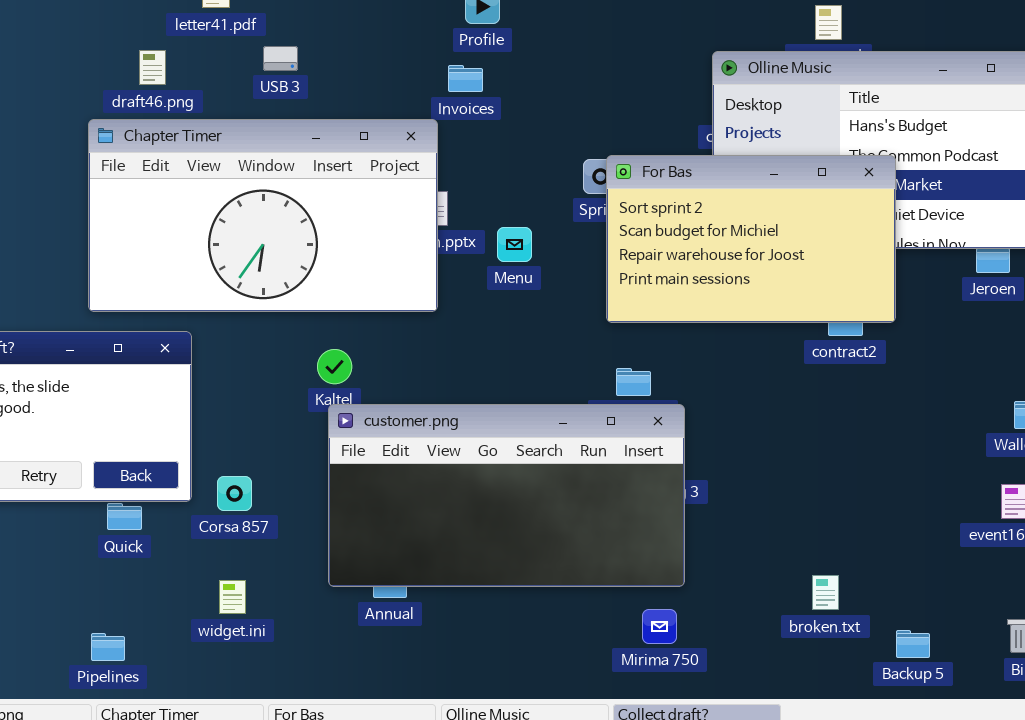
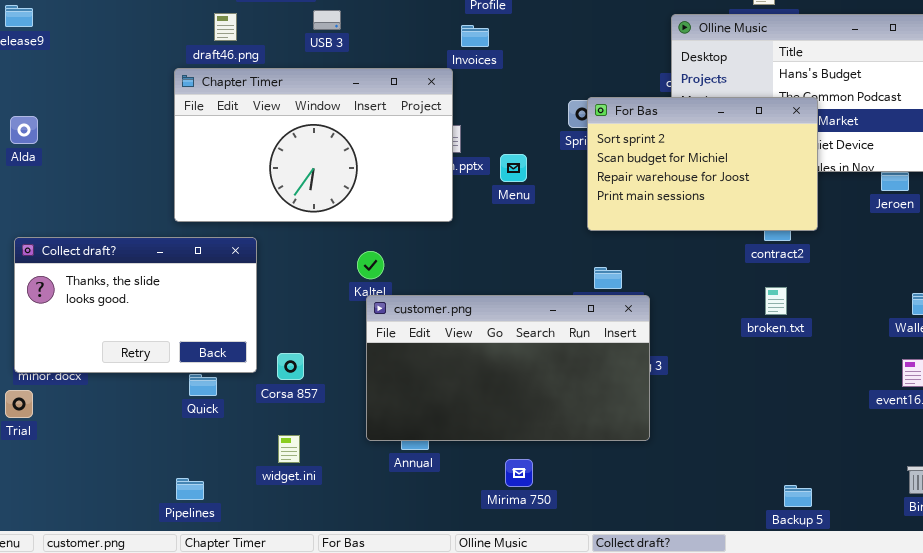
broken.txt: [812,575,839,610] -> [765,287,787,315], moved
Mirima 750: [642,609,677,644] -> [505,459,533,487], moved
Backup 5: [896,630,930,658] -> [784,485,812,507], moved

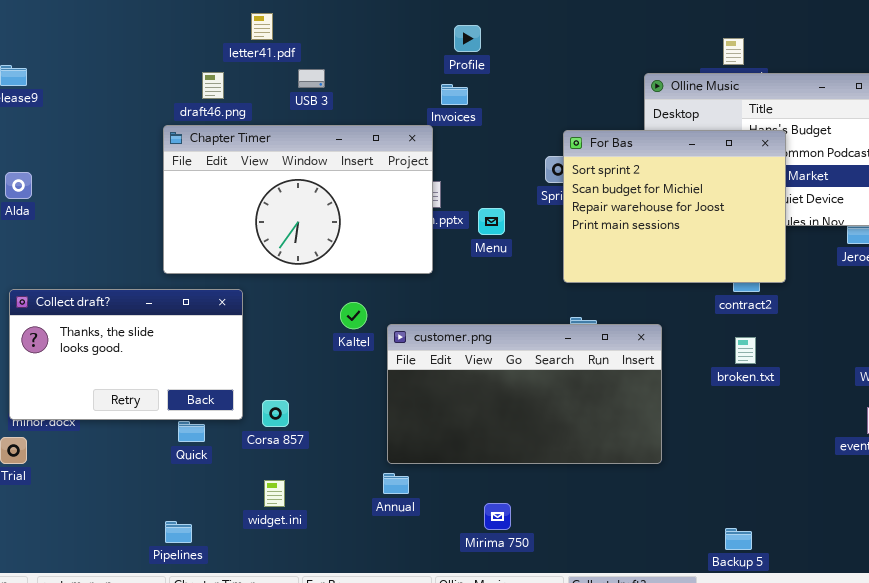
For Bas: [587,97,818,231] -> [563,130,786,283], resized
customer.png: [366,295,650,441] -> [387,324,662,464], moved
Backup 5: [784,485,812,507] -> [725,528,752,550], moved

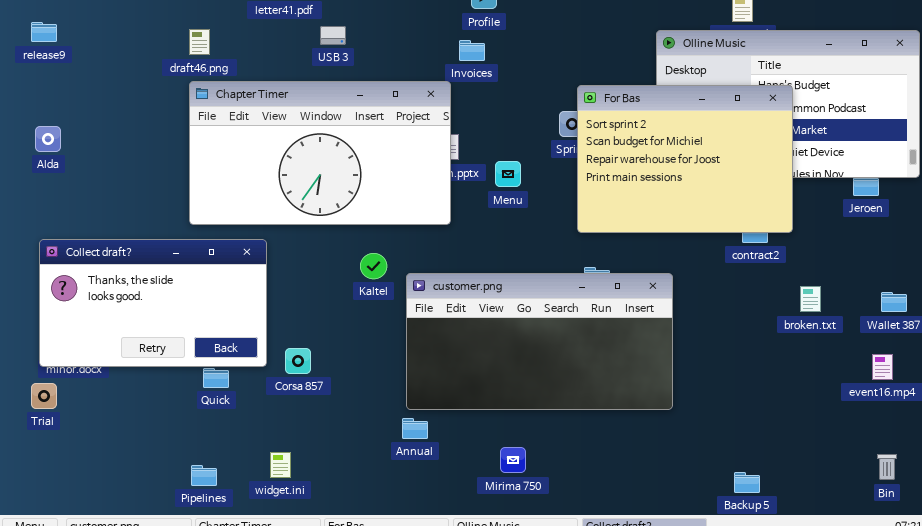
draft46.png: [202,72,224,99] -> [189,29,210,55], moved
broken.txt: [735,337,756,364] -> [800,286,821,312], moved
widget.ini: [264,480,285,507] -> [270,452,291,478], moved

